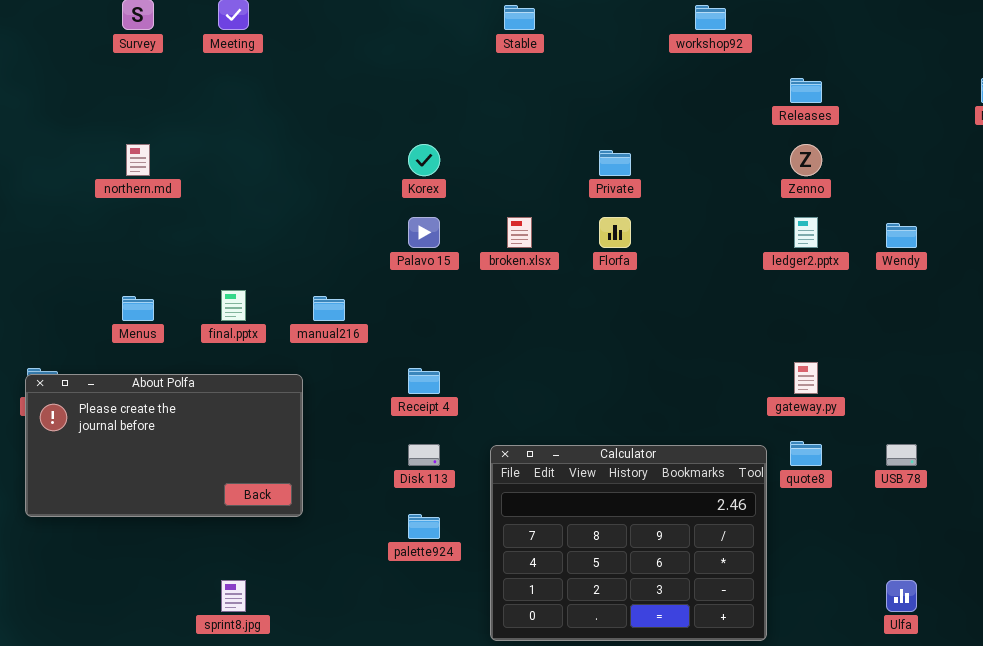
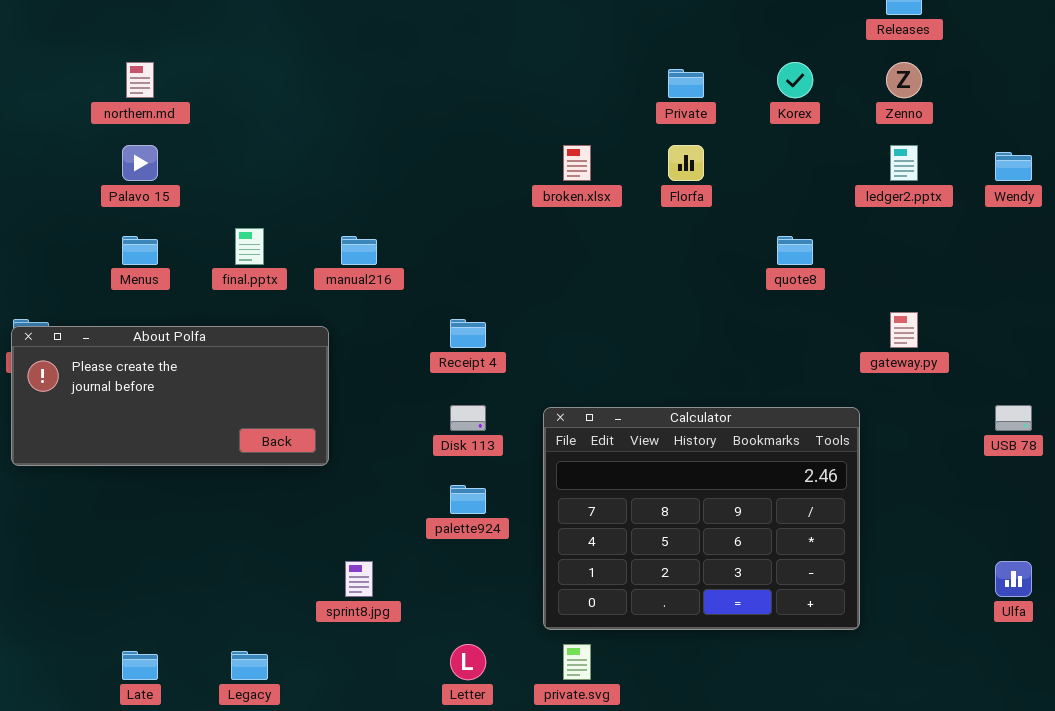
Korex: [408,144,440,176] -> [777,62,813,98], moved
Palavo 15: [408,217,440,248] -> [122,145,158,181], moved
About Polfa: [25,374,303,517] -> [11,326,329,466], resized
quote8: [790,441,822,466] -> [777,236,813,265], moved
sprint8.jpg: [221,580,246,612] -> [345,561,373,597], moved

